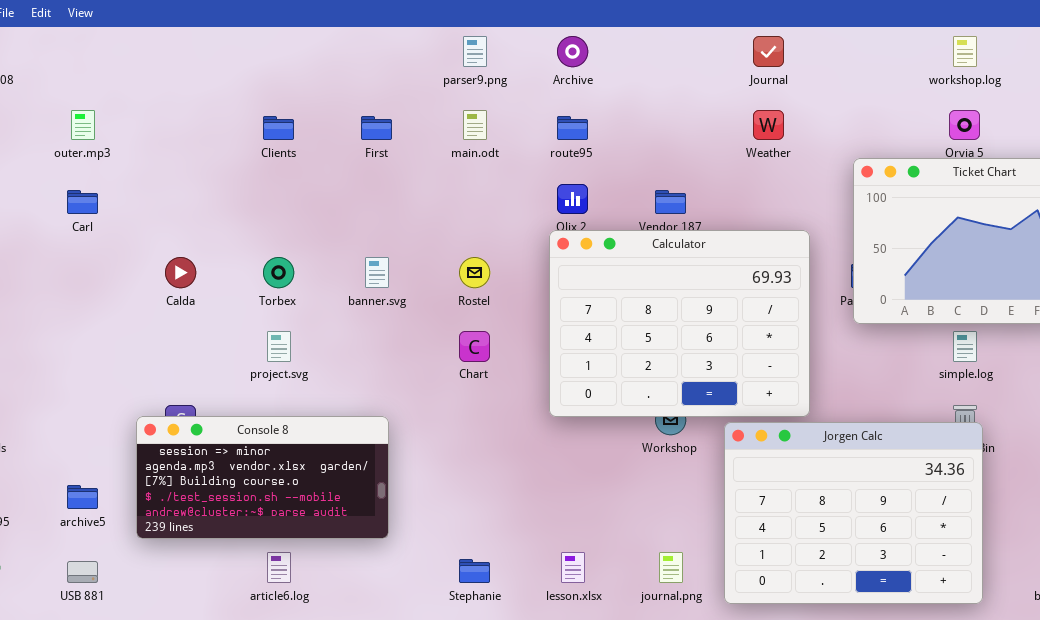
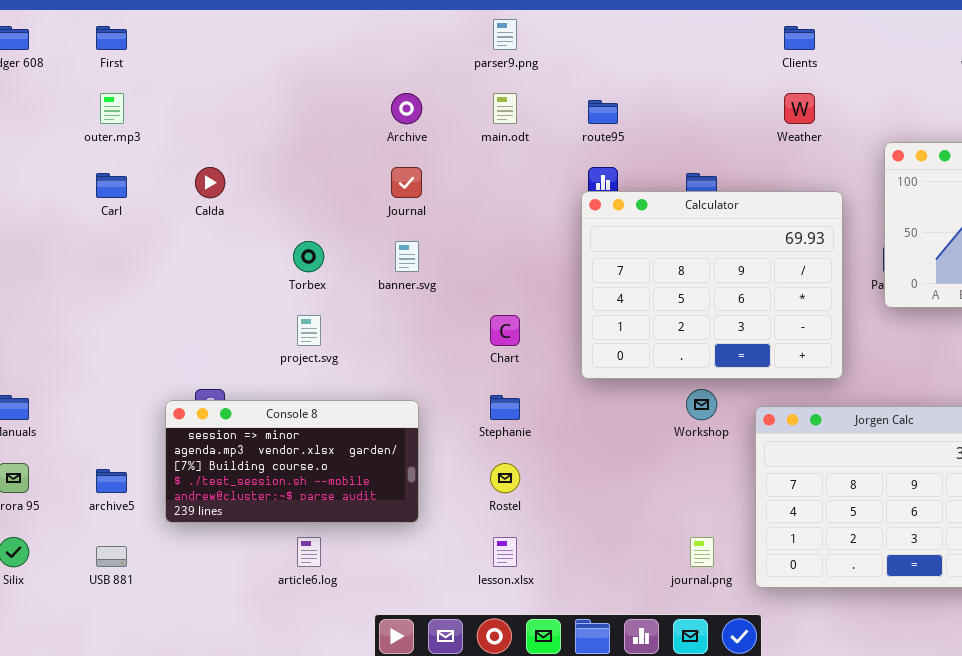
Archive: [557,36,588,67] -> [391,93,422,124], moved
Journal: [753,36,784,67] -> [391,167,422,198], moved
Clients: [263,116,294,140] -> [784,26,815,50], moved
First: [361,116,392,140] -> [96,26,127,50], moved
Calculator: [549,230,810,417] -> [581,191,843,379], moved
Calda: [165,257,196,288] -> [195,167,225,198], moved
Rostel: [459,257,490,288] -> [490,463,520,493], moved
lesson.xlsx: [561,552,585,583] -> [493,537,517,567], moved
Stephanie: [459,559,490,583] -> [490,395,520,420], moved

